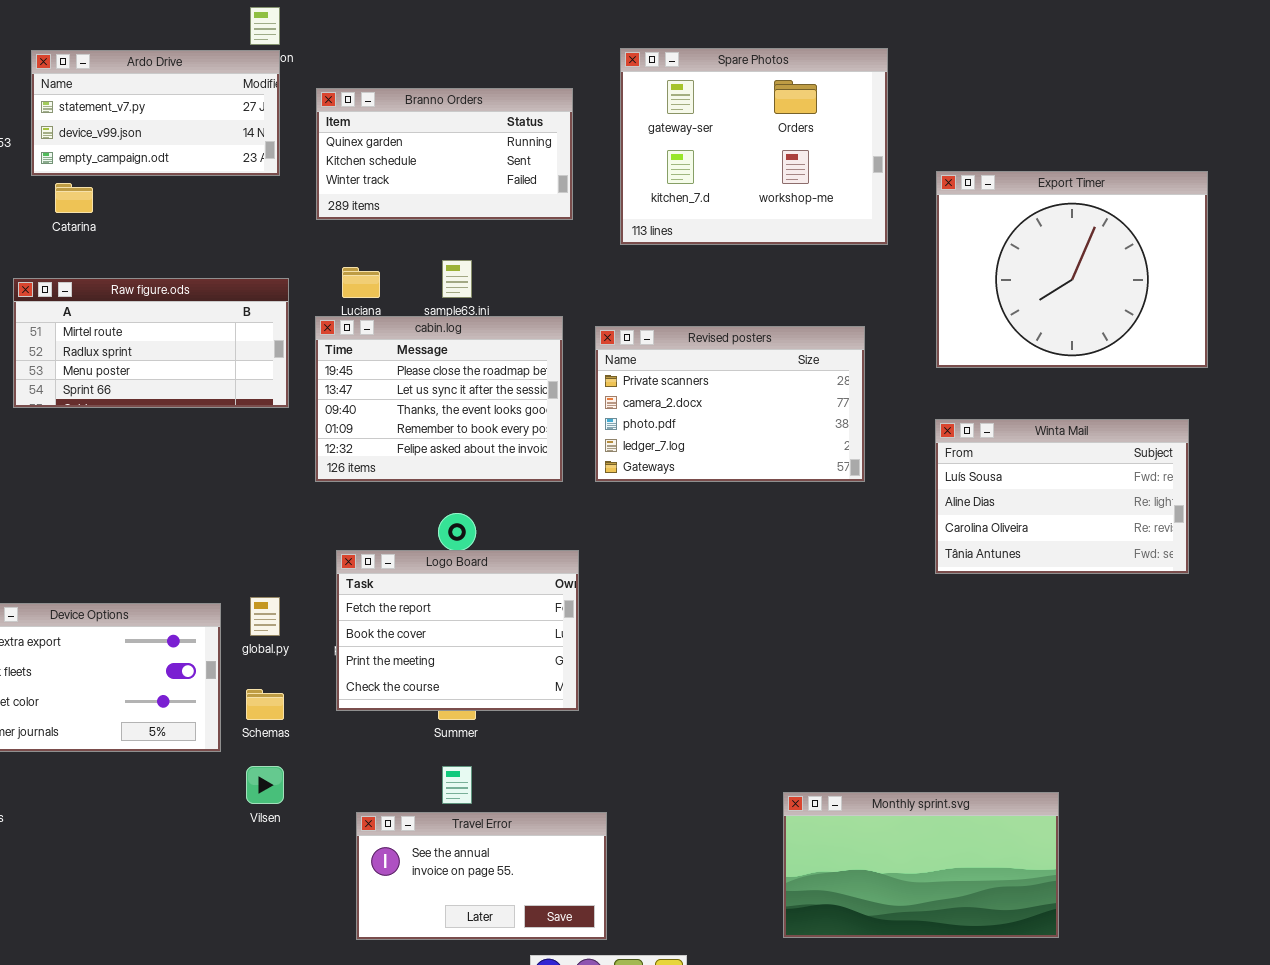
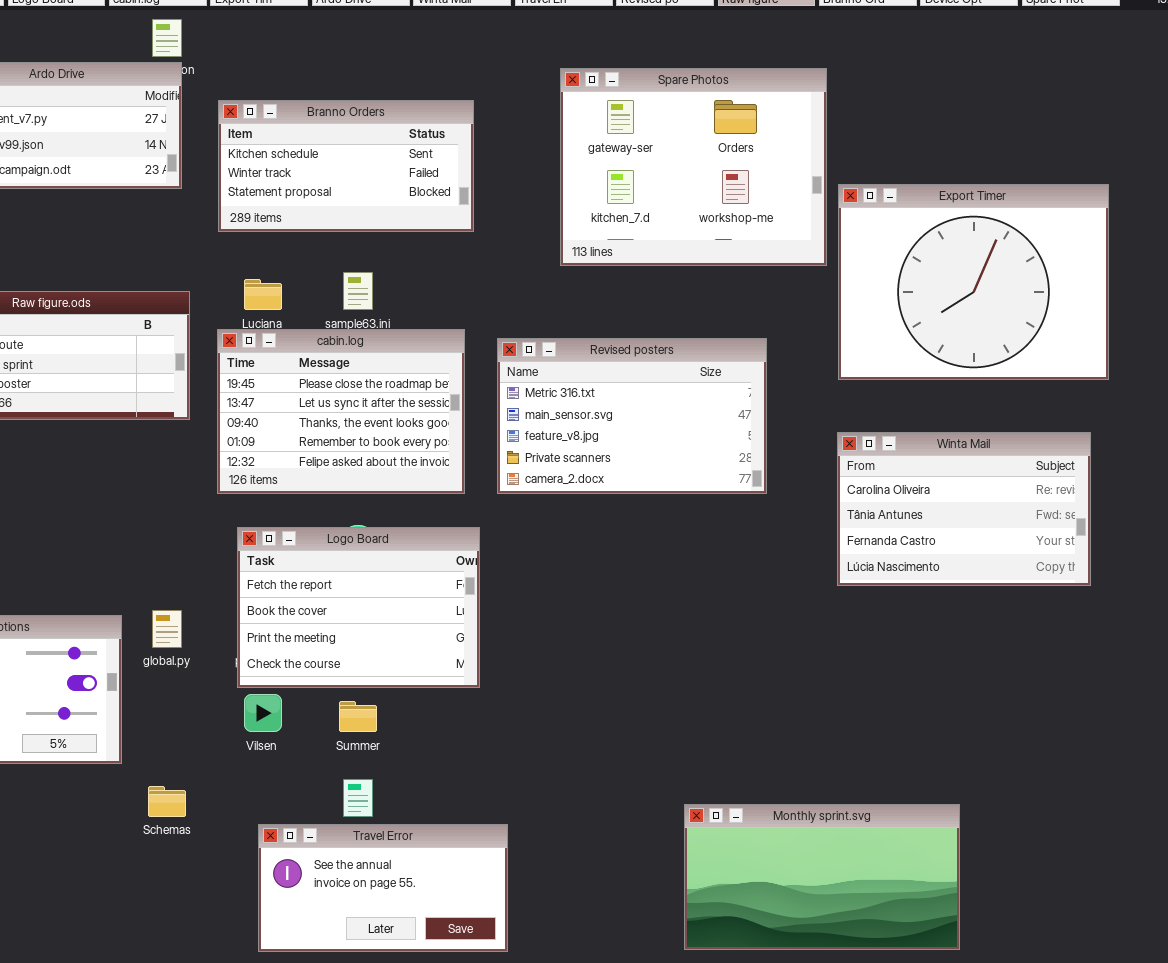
Spare Photos: [620,48,888,245] -> [560,68,827,266], moved
Branno Orders: [316,88,573,220] -> [218,100,474,232], scrolled down 1 row
Revised posters: [595,326,865,482] -> [497,338,767,494], scrolled up 3 rows
Winta Mail: [935,419,1189,574] -> [837,432,1091,586], scrolled down 2 rows
Logo Board: [336,550,579,711] -> [237,527,480,688], moved
Schemas: [246,689,284,720] -> [148,786,186,817], moved
Vilsen: [246,766,284,804] -> [244,694,282,732], moved

